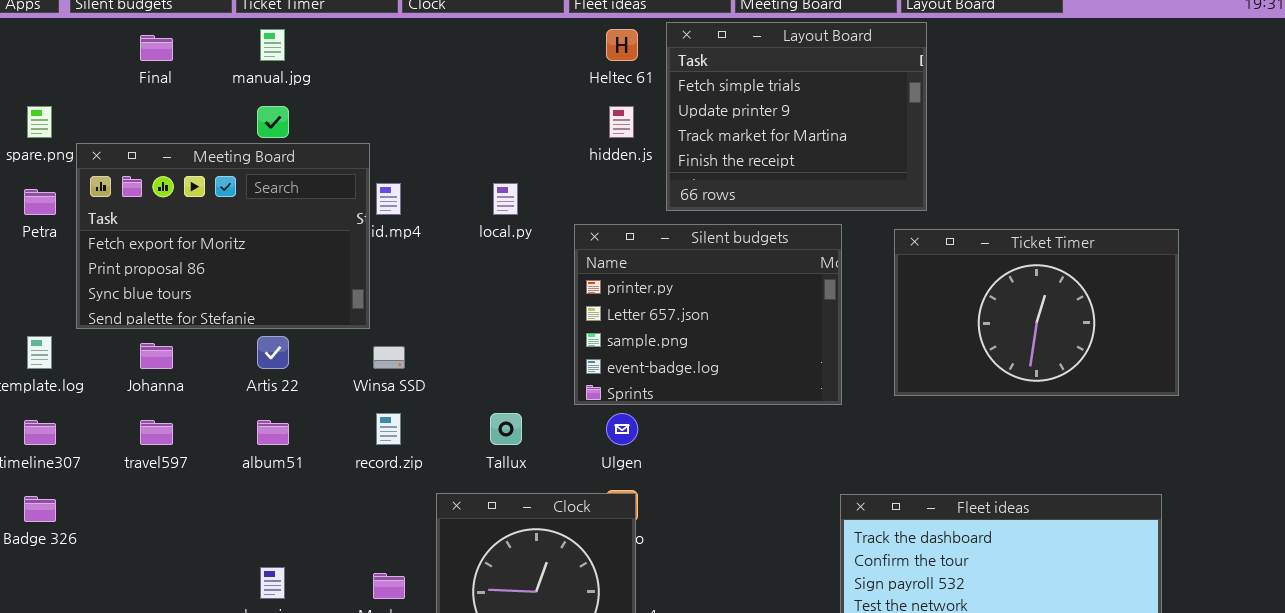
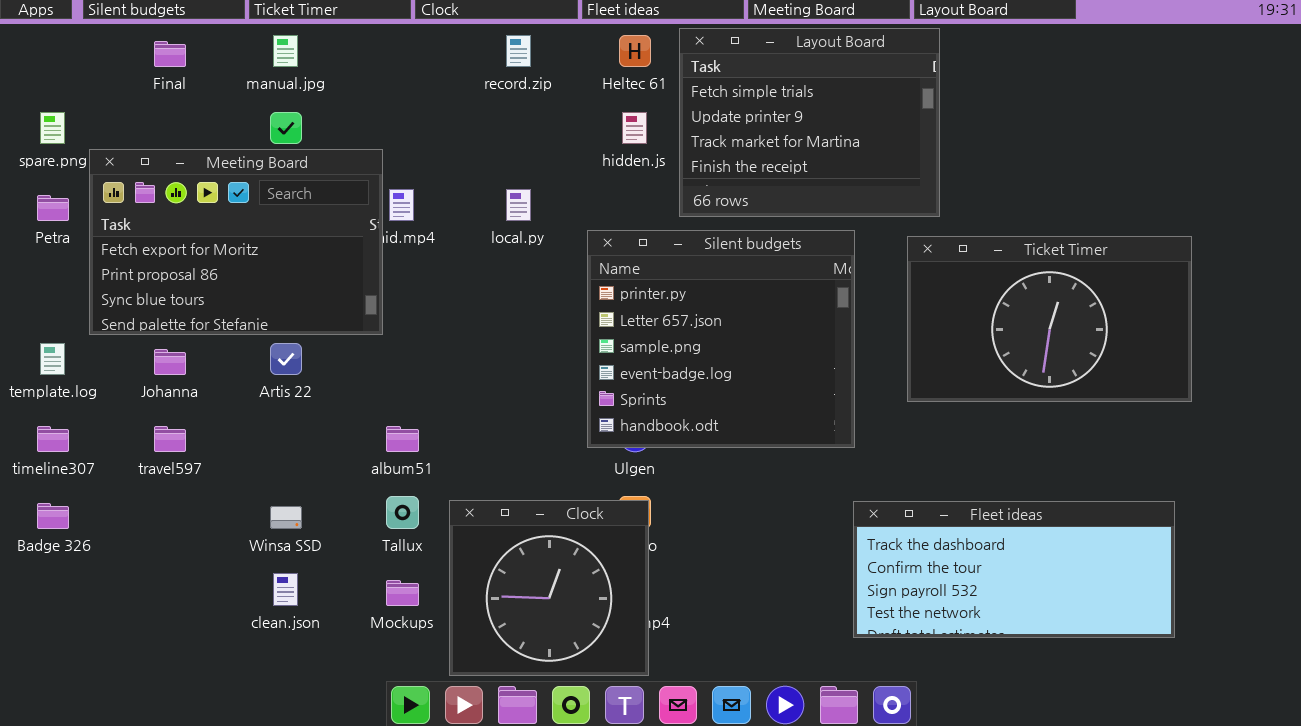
Silent budgets: [574,224,842,405] -> [587,230,855,448], resized
Winsa SSD: [373,346,405,369] -> [270,506,302,529], moved
record.zip: [376,413,401,445] -> [506,35,531,67], moved
Tallux: [490,413,522,445] -> [386,496,419,529], moved
album51: [257,420,289,445] -> [386,426,419,452], moved

